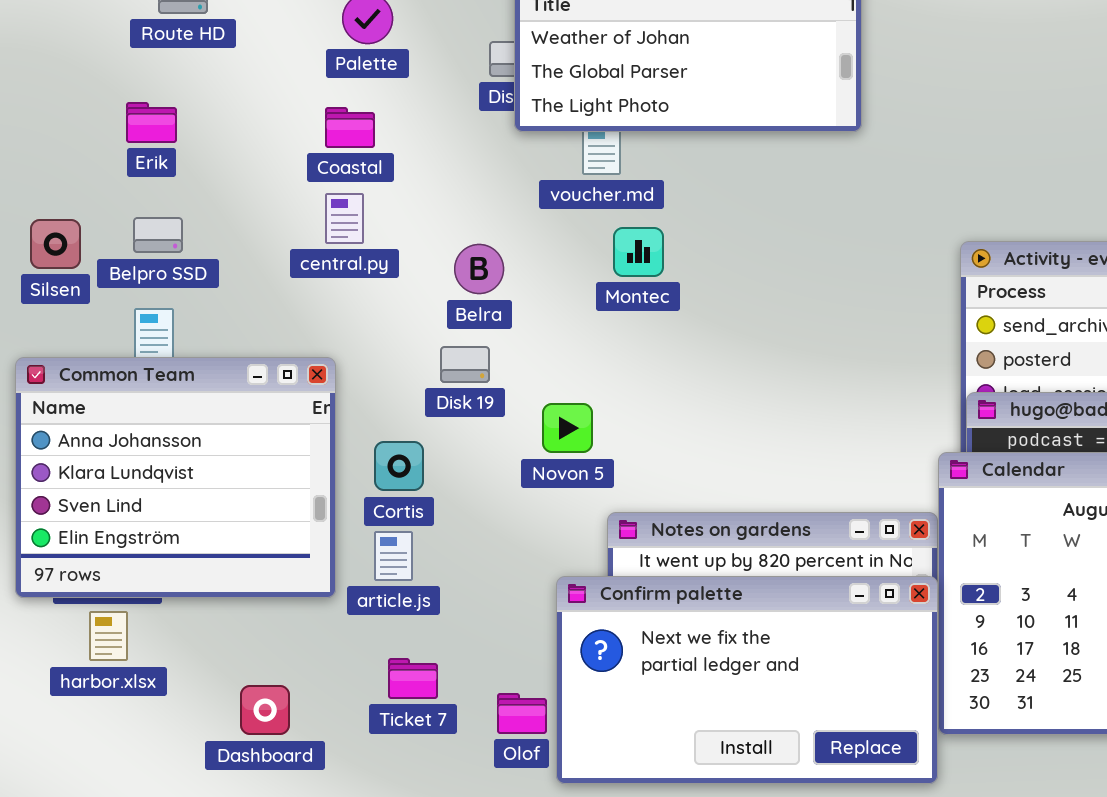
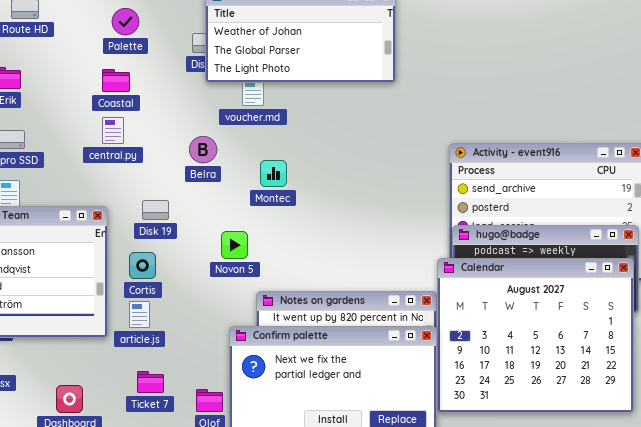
Montec: [613,227,664,277] -> [260,160,287,187], moved
Belra: [454,244,504,294] -> [189,136,217,163], moved
Disk 19: [440,346,490,383] -> [142,200,169,220], moved

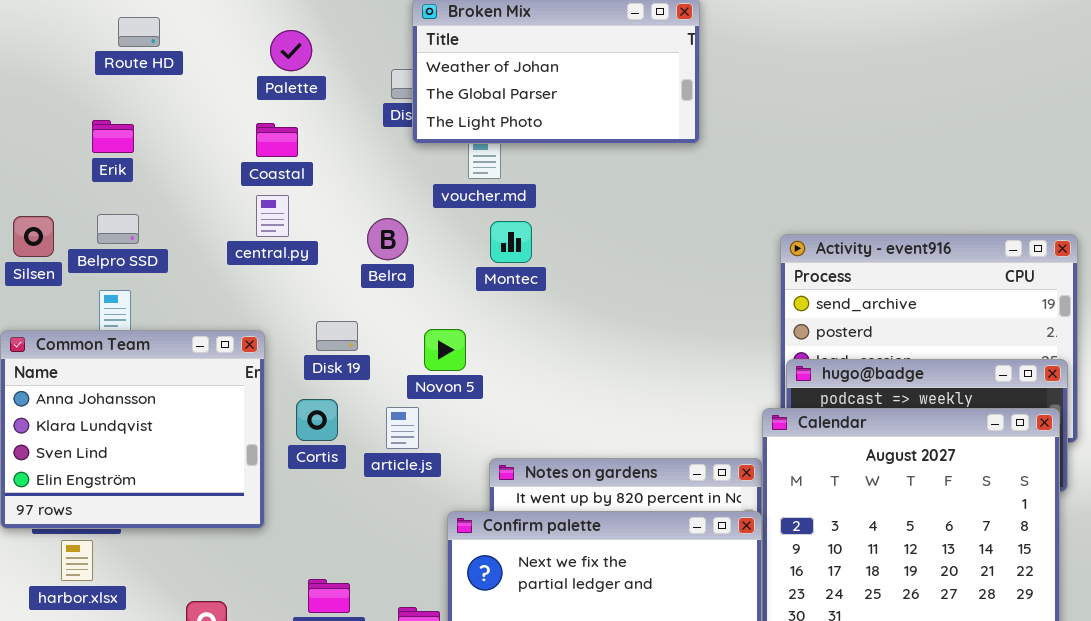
Belra: [189,136,217,163] -> [367,218,408,260], moved
Montec: [260,160,287,187] -> [490,221,532,263], moved
Novon 5: [221,231,248,259] -> [424,329,466,371], moved
article.js: [129,301,150,328] -> [386,407,419,449], moved

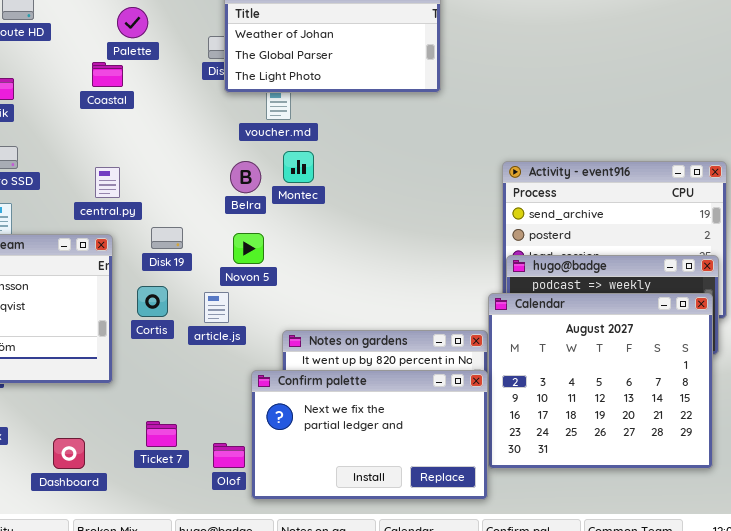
Coastal: [256,123,298,157] -> [92,62,123,87], moved
central.py: [256,195,289,237] -> [95,167,120,198], moved
Belra: [367,218,408,260] -> [230,161,261,193], moved

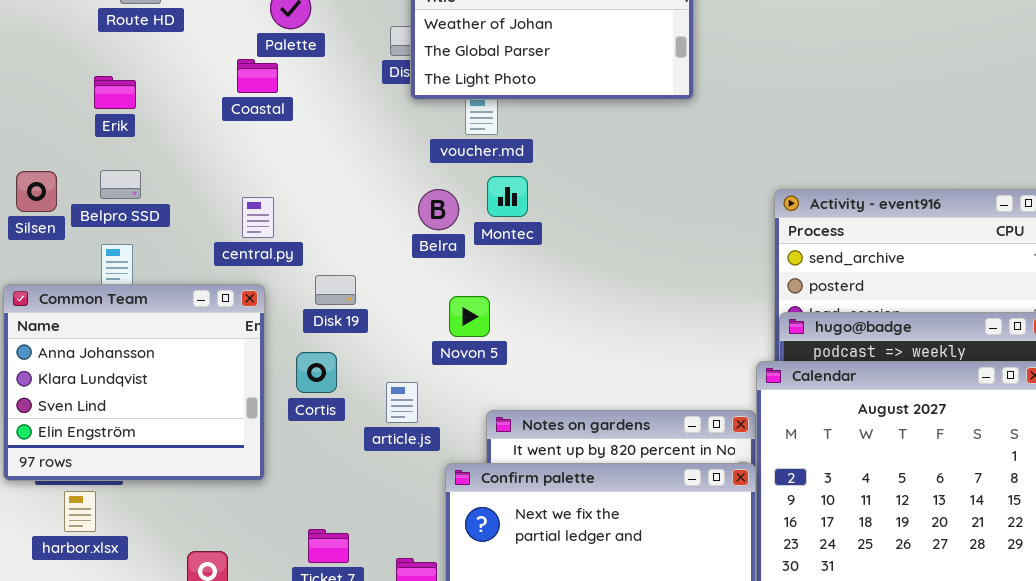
Novon 5: [233,233,264,264] -> [449,296,490,337], moved
article.js: [204,292,229,323] -> [386,382,418,423], moved

